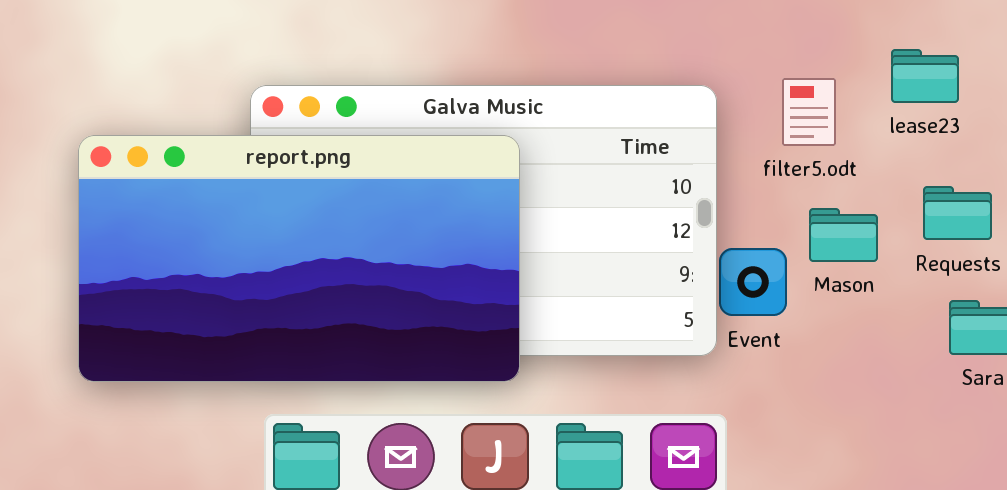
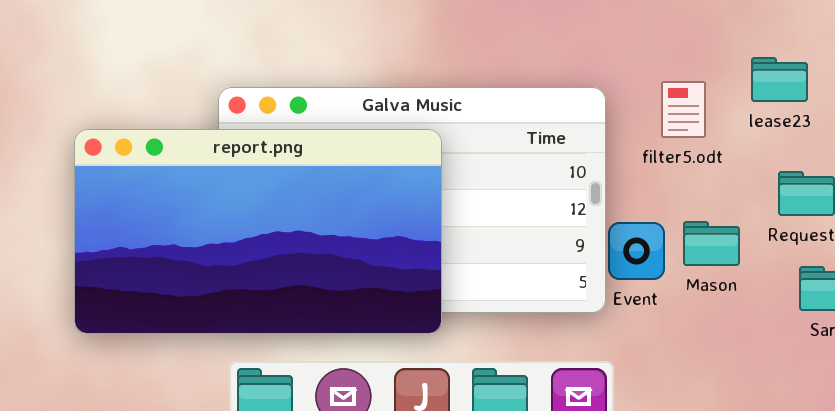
Mason: [809,208,878,262] -> [683,221,740,266], moved

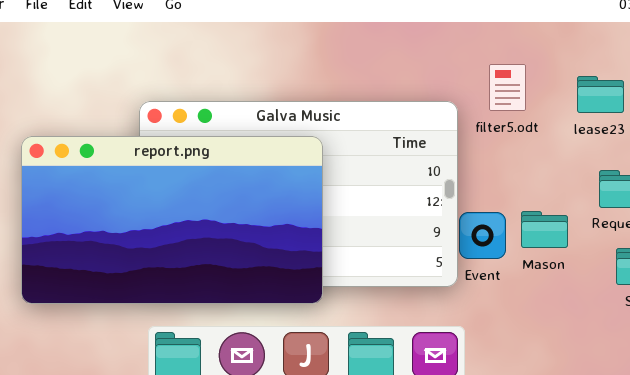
filter5.odt: [661,81,706,138] -> [489,64,526,111], moved

